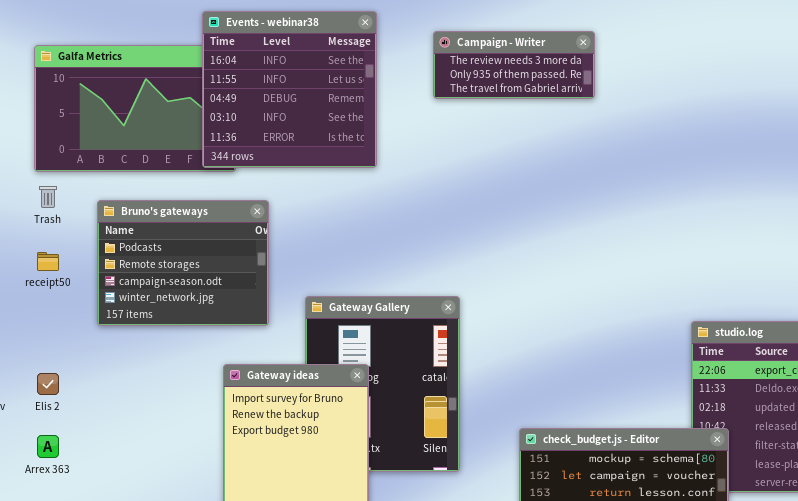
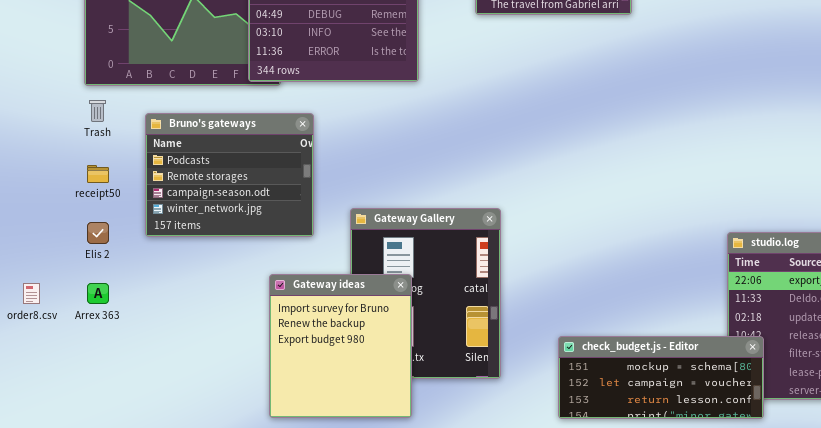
Elis 2: [37,373,59,395] -> [87,222,109,244], moved
Arrex 363: [37,435,59,458] -> [87,283,109,304], moved

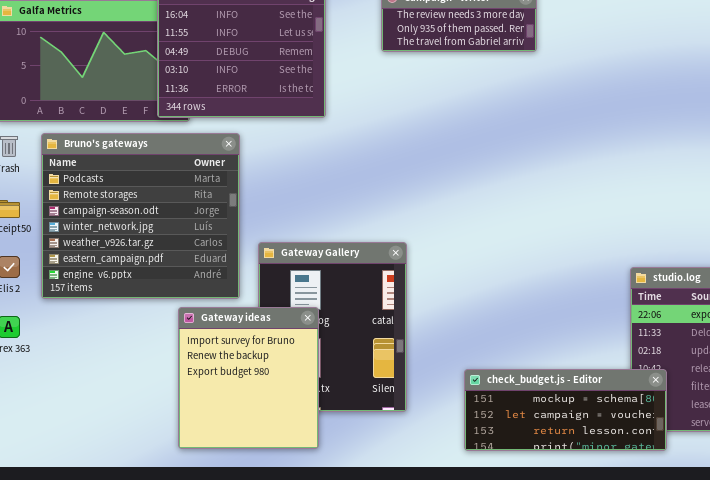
Bruno's gateways: [145,113,314,237] -> [41,133,240,299], moved, resized

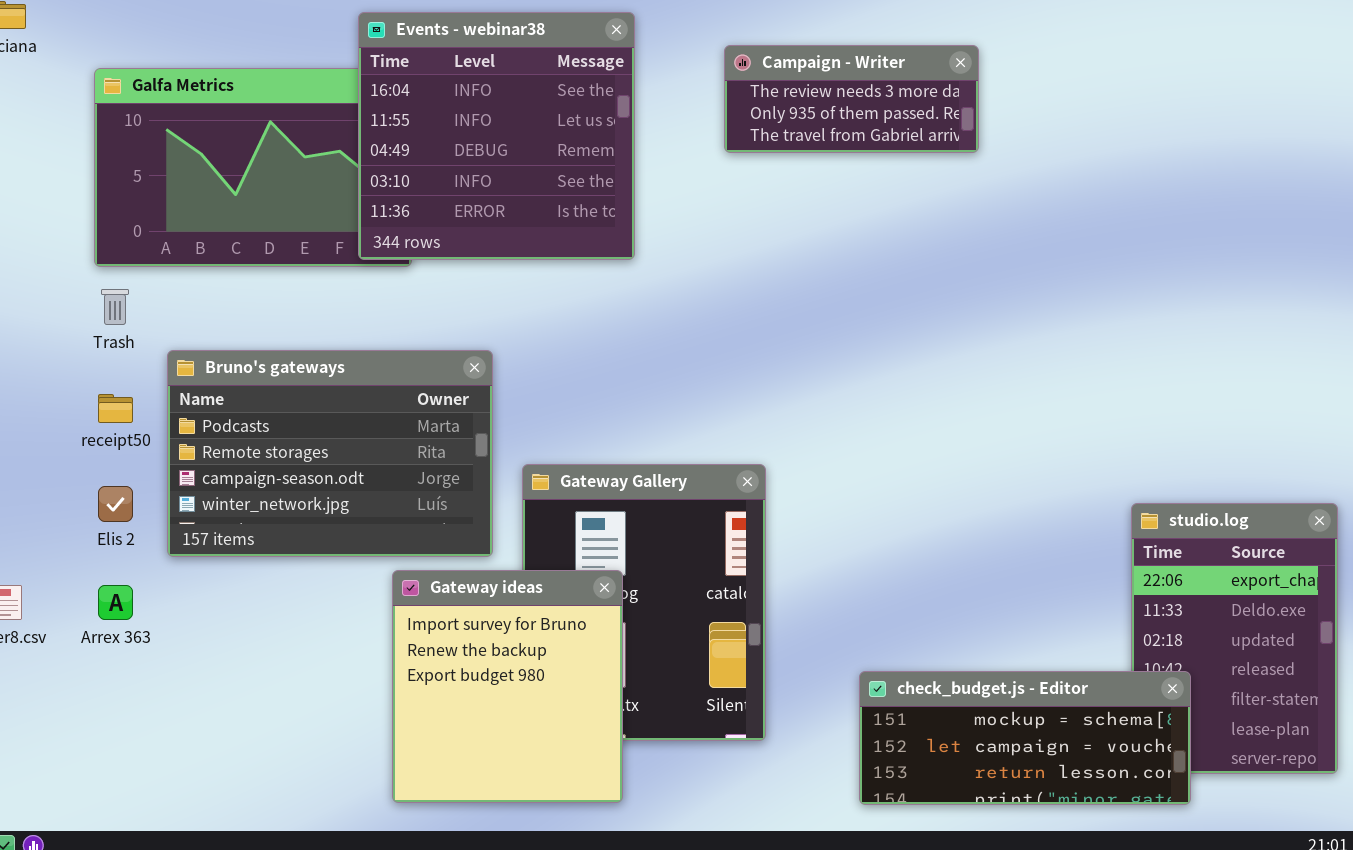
Bruno's gateways: [41,133,240,299] -> [167,350,493,557], resized

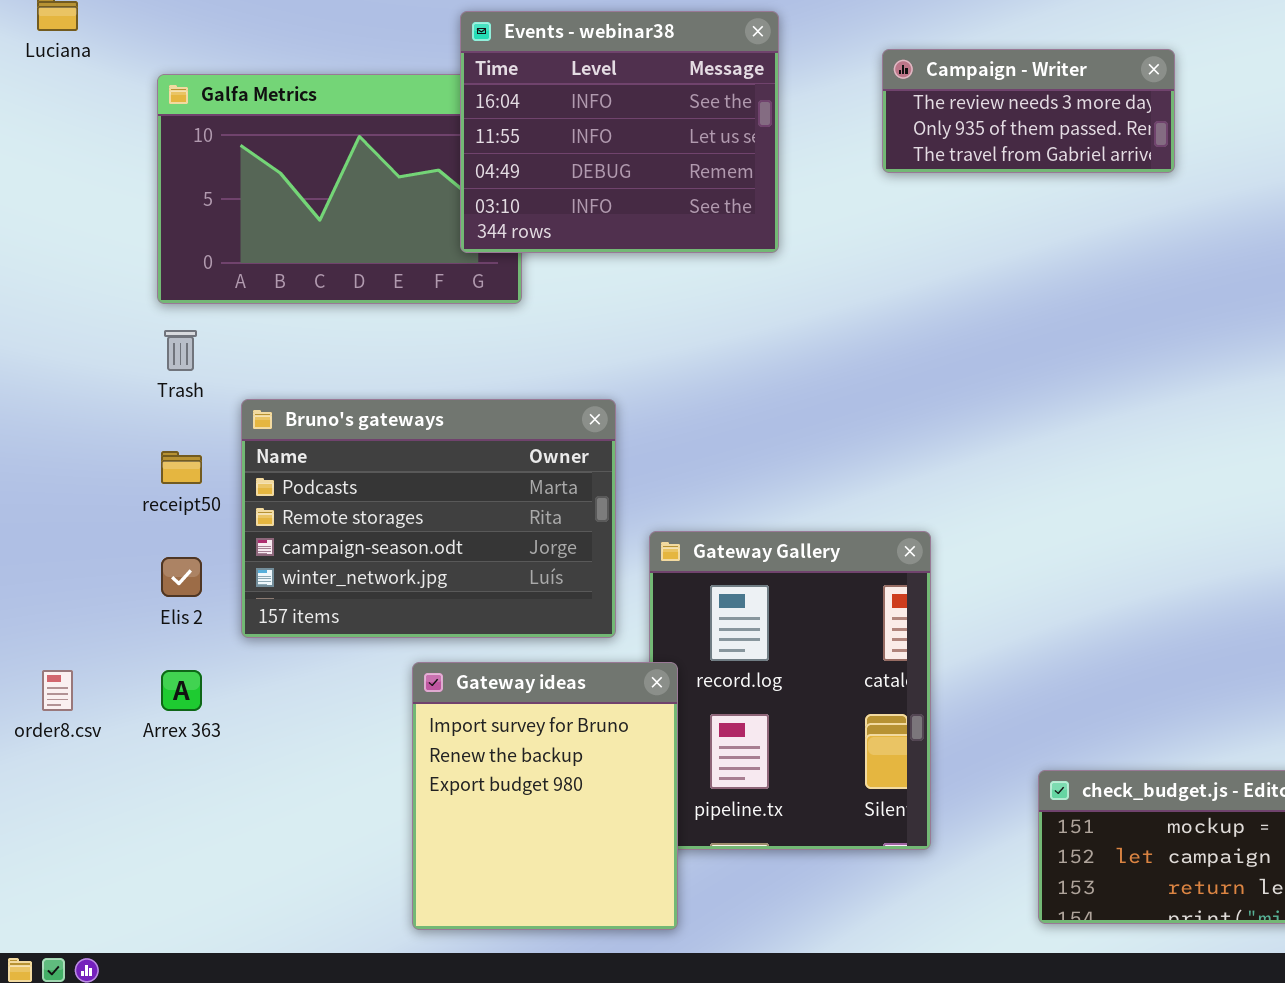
Events - webinar38: [358,12,635,260] -> [460,11,779,253], resized
Gateway ideas: [392,570,623,803] -> [412,662,678,930], moved

